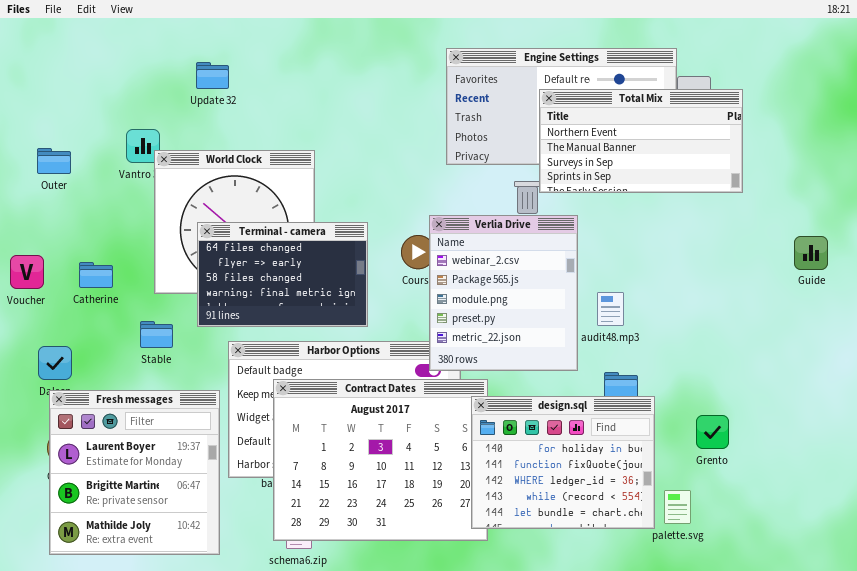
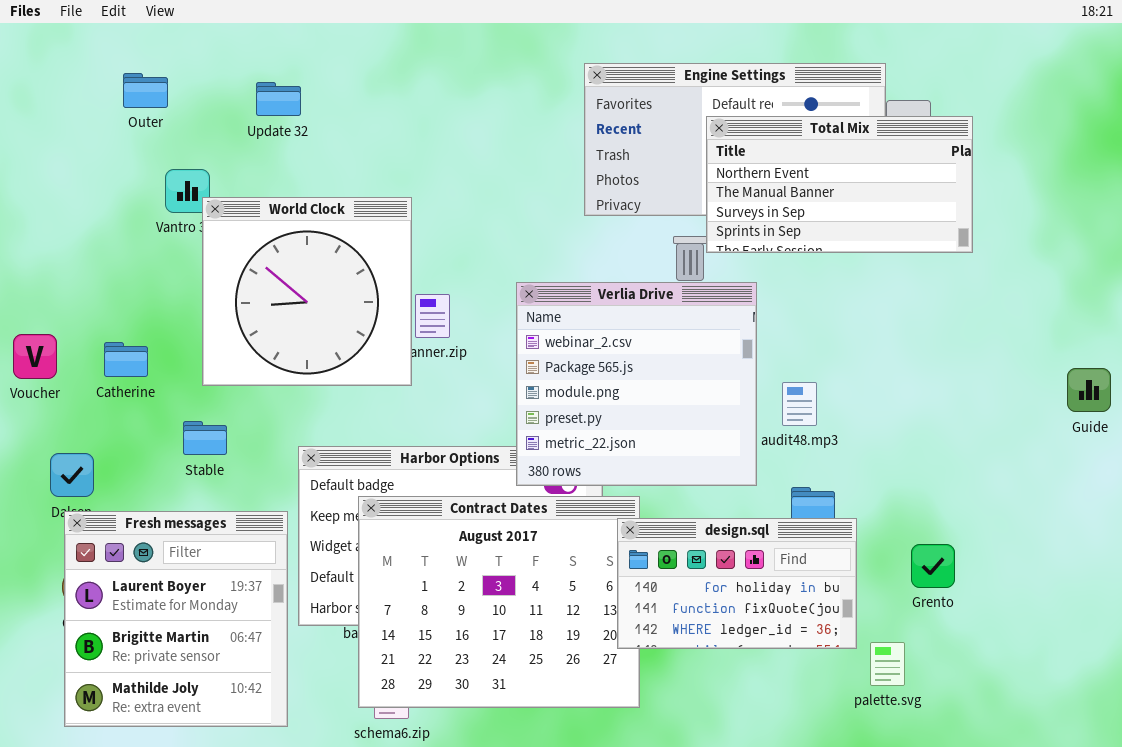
Outer: [37,148,71,174] -> [123,73,168,108], moved
Verlia Drive: [429,215,578,371] -> [516,282,757,486], resized
Terminal - camera: [197,222,368,327] -> none, closed
Guide: [794,236,828,270] -> [1067,368,1111,412], moved
design.sql: [471,396,655,529] -> [617,518,857,649], resized

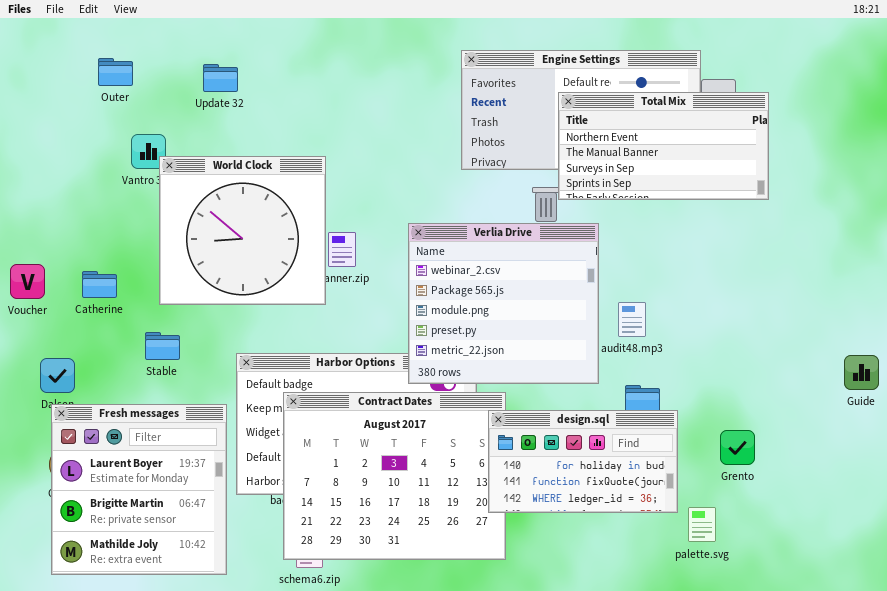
Guide: [1067,368,1111,412] -> [844,355,879,390], moved

